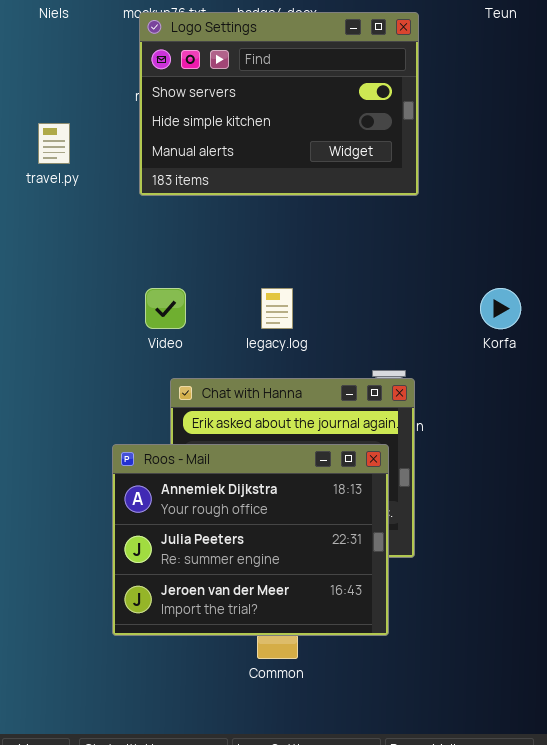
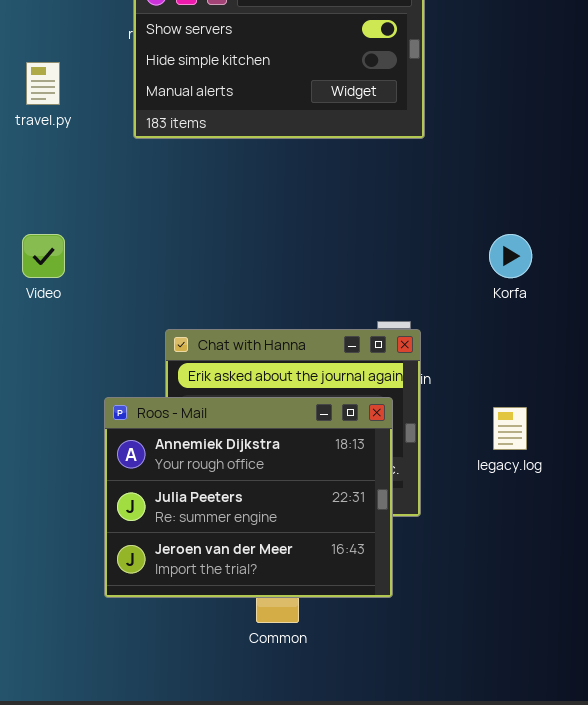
Video: [145,288,186,329] -> [22,234,65,278], moved
legacy.log: [261,288,293,329] -> [493,407,527,450], moved

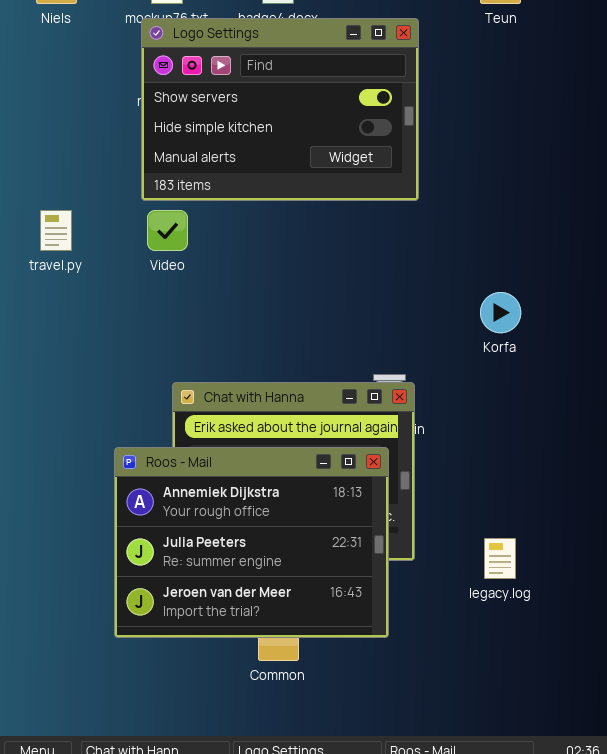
travel.py: [26,62,60,105] -> [40,210,72,251], moved
Video: [22,234,65,278] -> [147,210,188,251], moved
legacy.log: [493,407,527,450] -> [484,538,516,579], moved

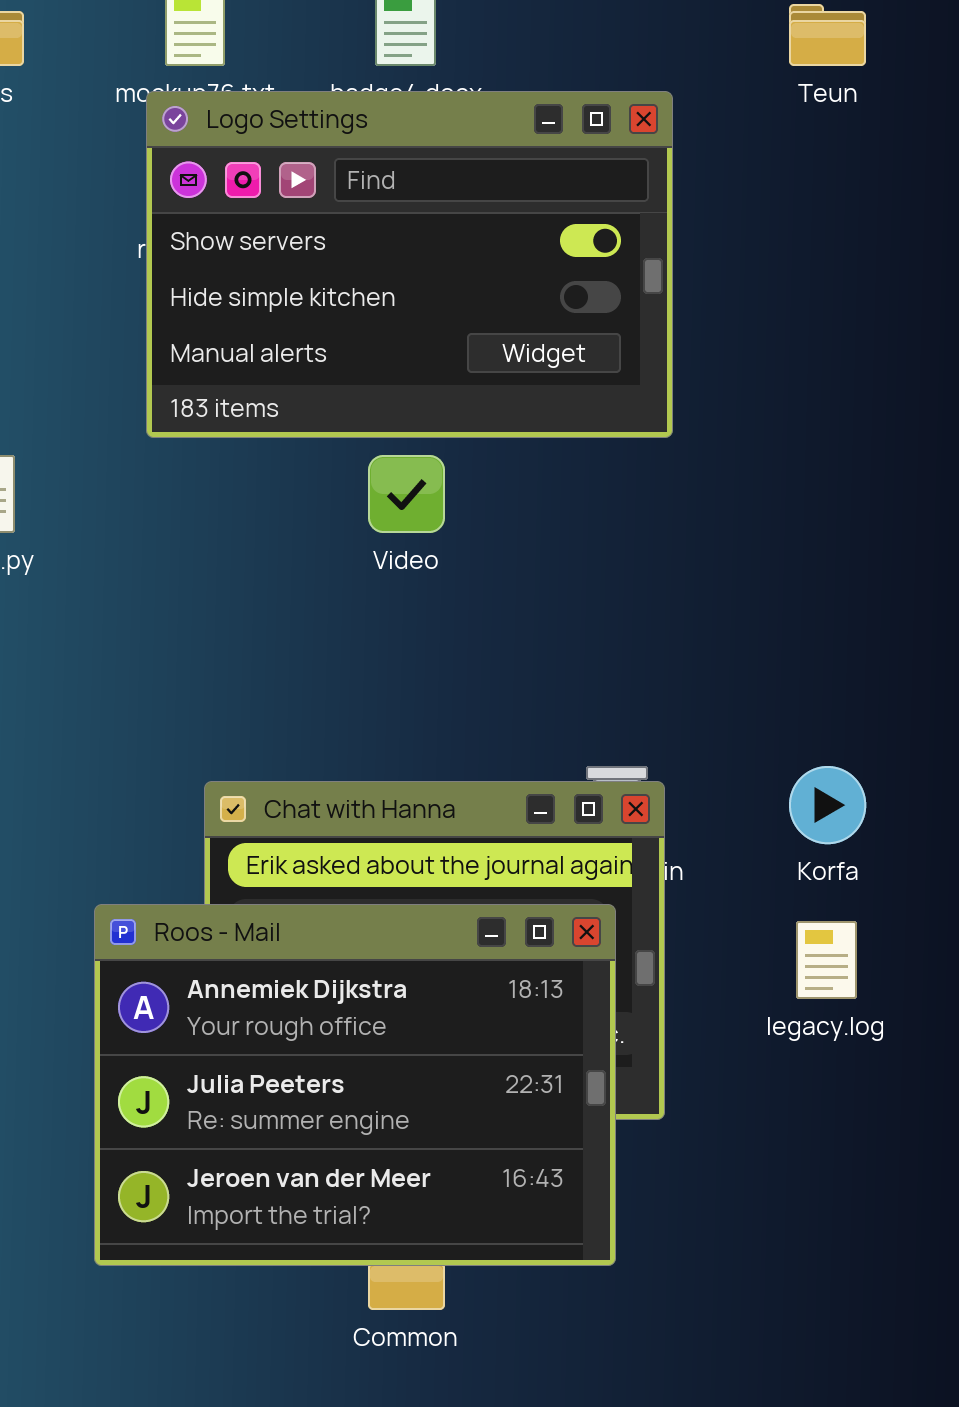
Video: [147,210,188,251] -> [368,455,445,533], moved
Korfa: [480,292,521,333] -> [789,766,866,844], moved
legacy.log: [484,538,516,579] -> [796,921,857,999], moved

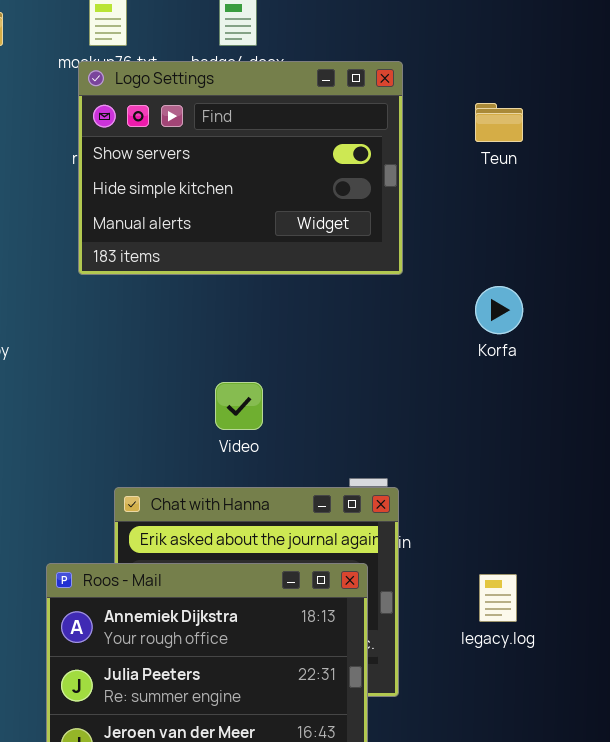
Teun: [789,4,866,66] -> [475,103,523,142], moved
Video: [368,455,445,533] -> [215,382,263,430], moved
Korfa: [789,766,866,844] -> [475,286,523,334], moved

